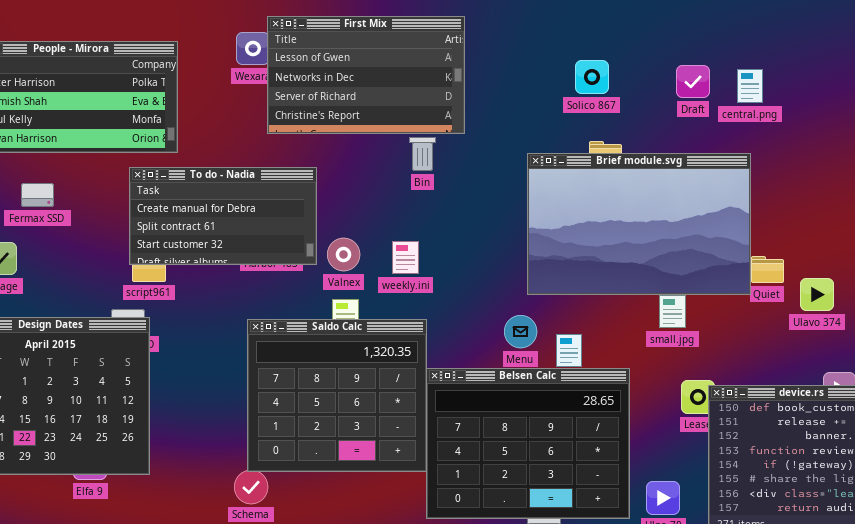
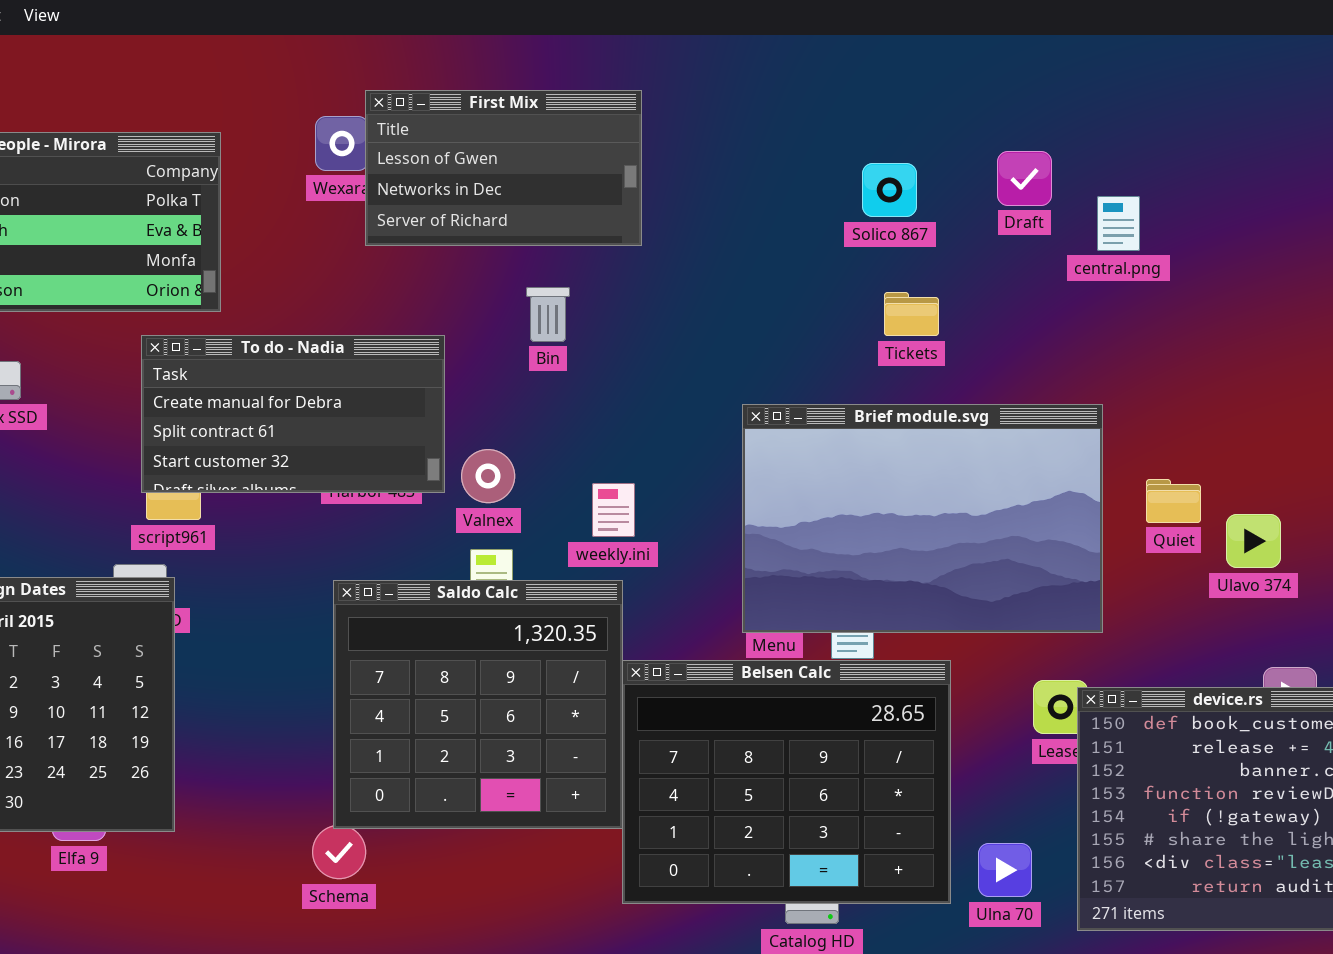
First Mix: [267,16,465,134] -> [365,90,642,246], resized
Draft: [676,65,710,98] -> [997,151,1052,206], moved
central.png: [737,69,763,103] -> [1097,196,1140,251], moved
Bin: [409,137,436,171] -> [526,287,570,342], moved
Brief module.svg: [527,153,751,295] -> [742,404,1103,633], moved
weekly.ini: [392,241,419,274] -> [592,483,635,537], moved

